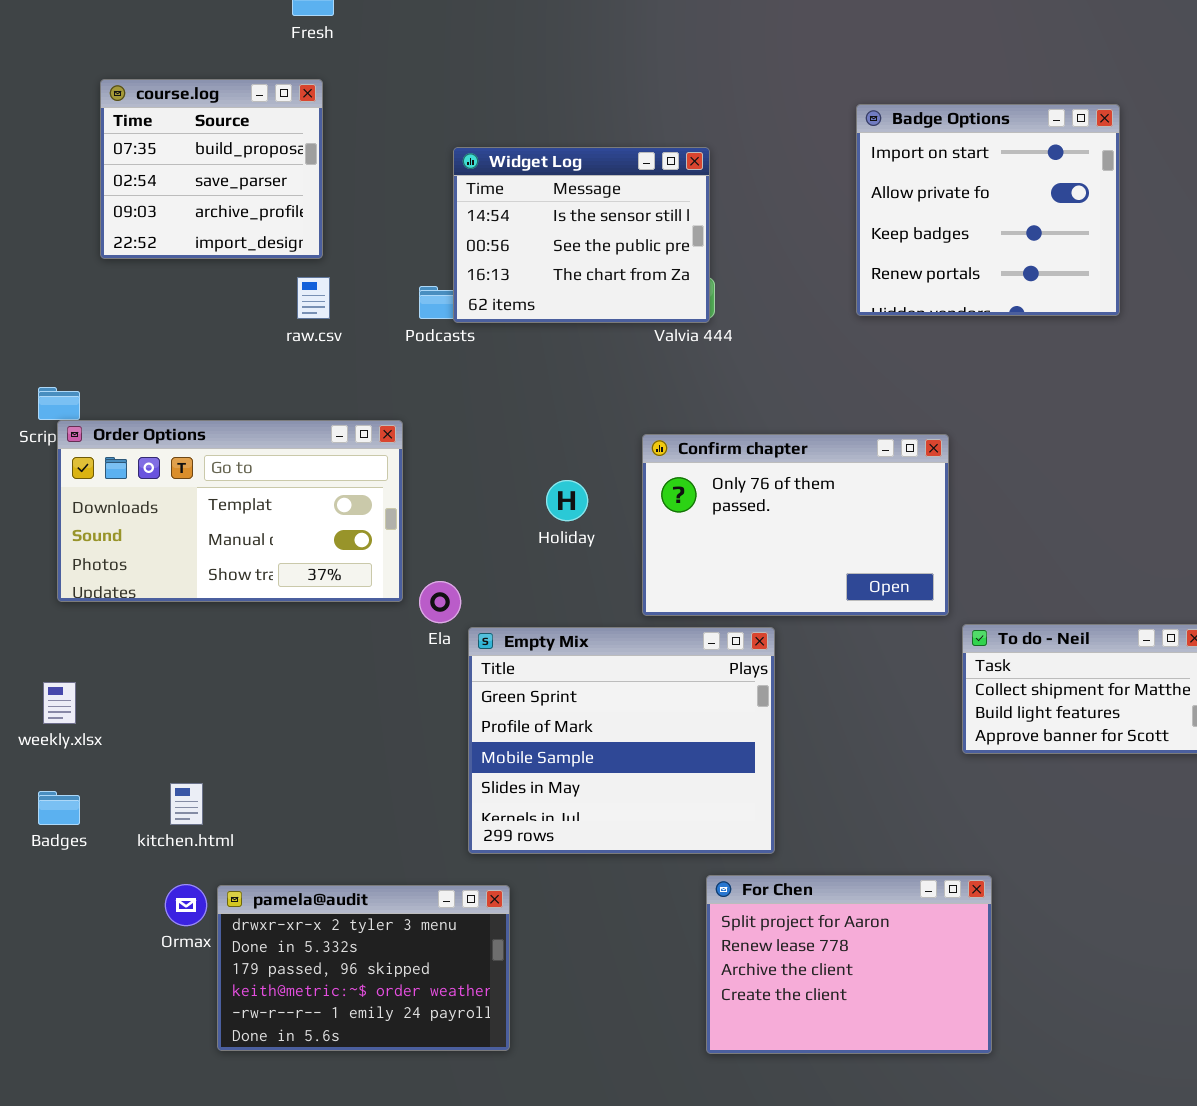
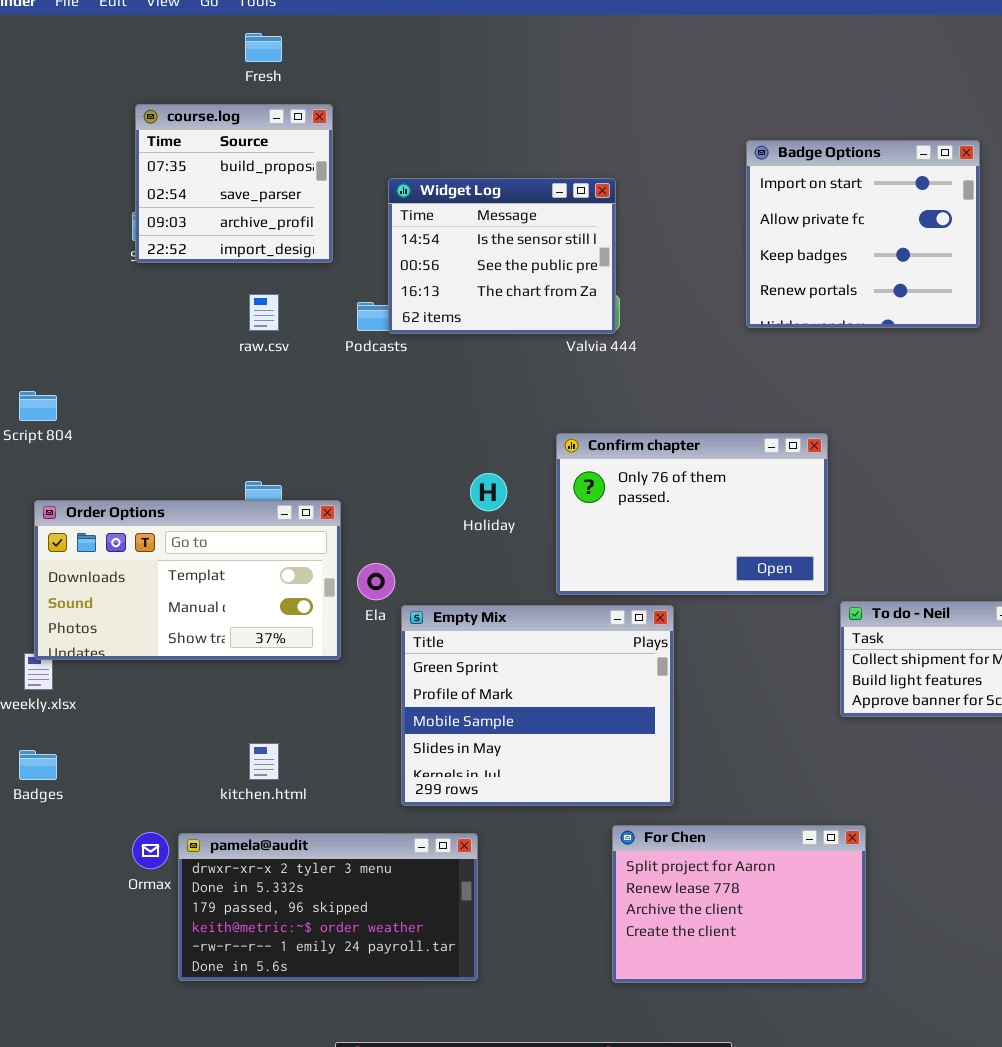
course.log: [100,79,323,259] -> [135,104,333,263], moved
Order Options: [57,420,403,602] -> [34,500,341,660], moved
kitchen.html: [170,783,203,825] -> [249,743,279,780], moved
pamela@audit: [217,885,510,1051] -> [178,833,478,981], resized

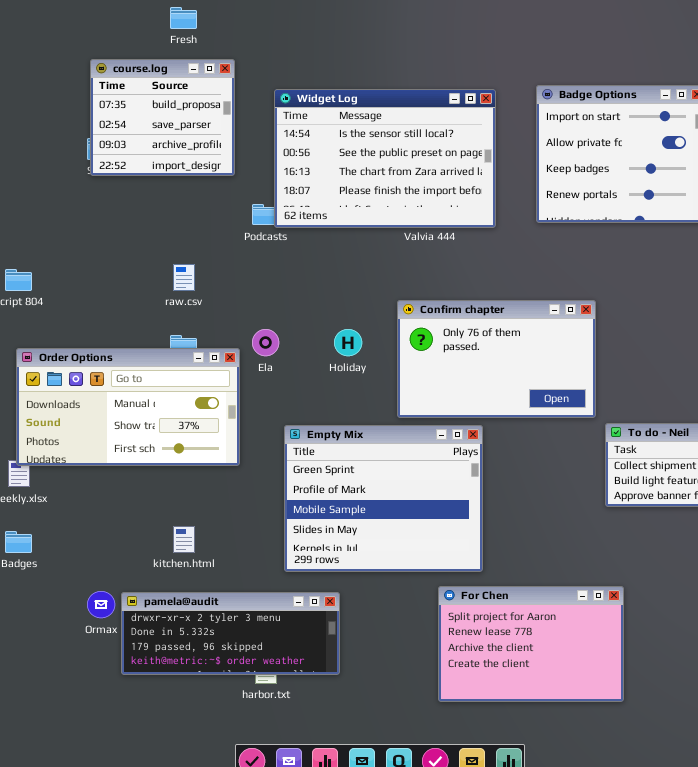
Widget Log: [388,178,616,334] -> [274,89,496,228], resized
raw.csv: [249,294,279,331] -> [173,264,195,291], moved
Order Options: [34,500,341,660] -> [16,348,240,466], scrolled down 1 row
Ela: [357,563,395,600] -> [252,329,279,356], moved
pamela@audit: [178,833,478,981] -> [121,592,340,675], resized

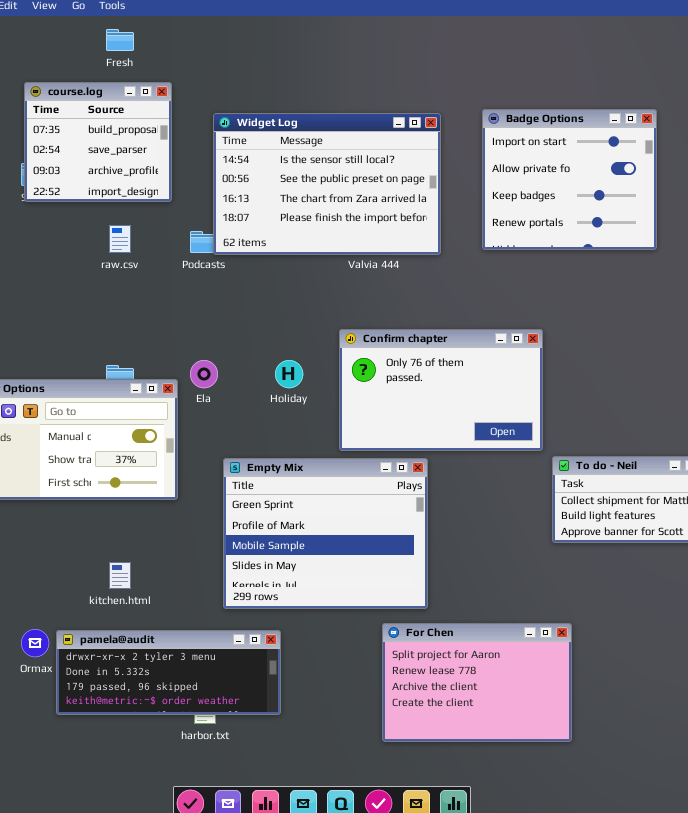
raw.csv: [173,264,195,291] -> [109,225,131,253], moved

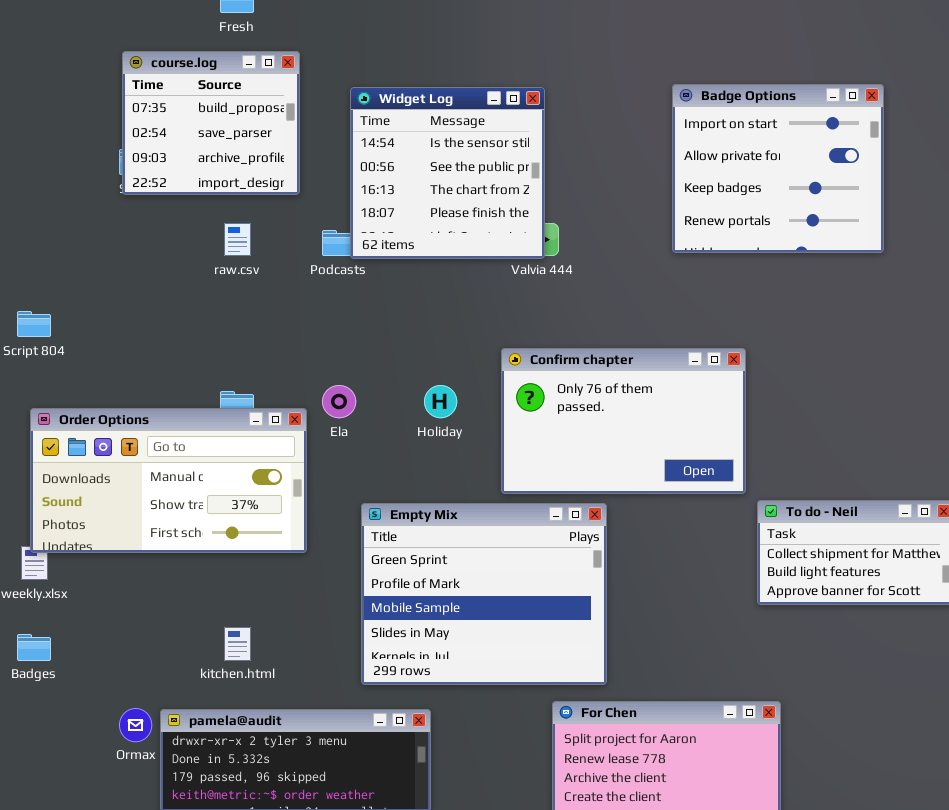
Widget Log: [213,113,441,255] -> [350,87,545,259], resized

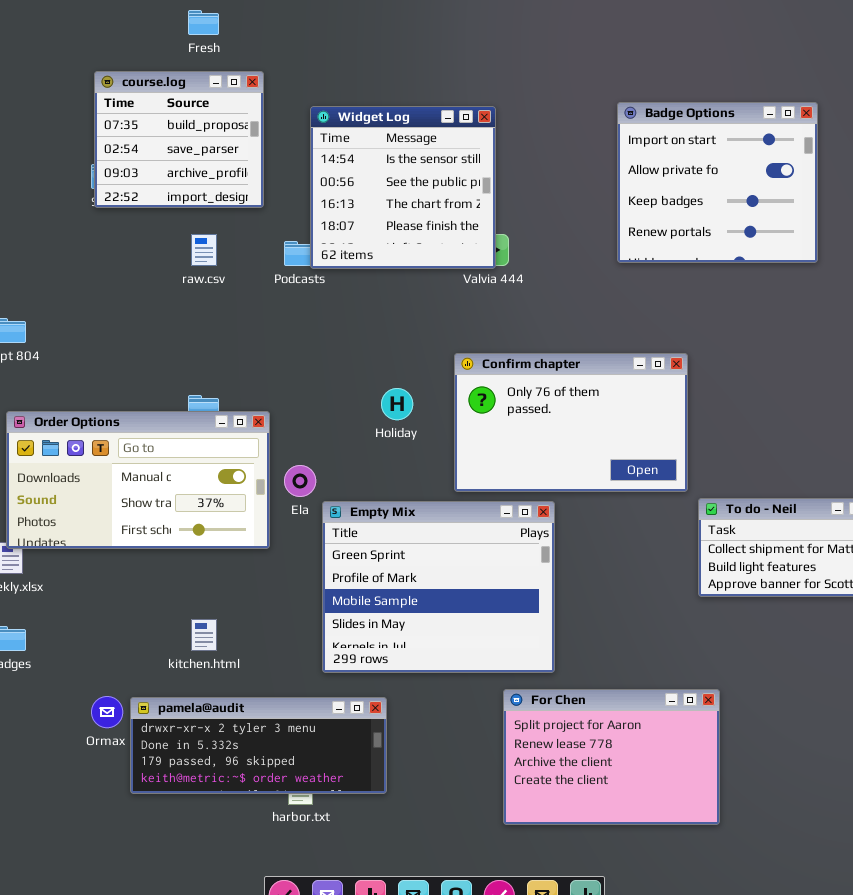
Ela: [322,385,356,418] -> [284,465,316,497], moved

